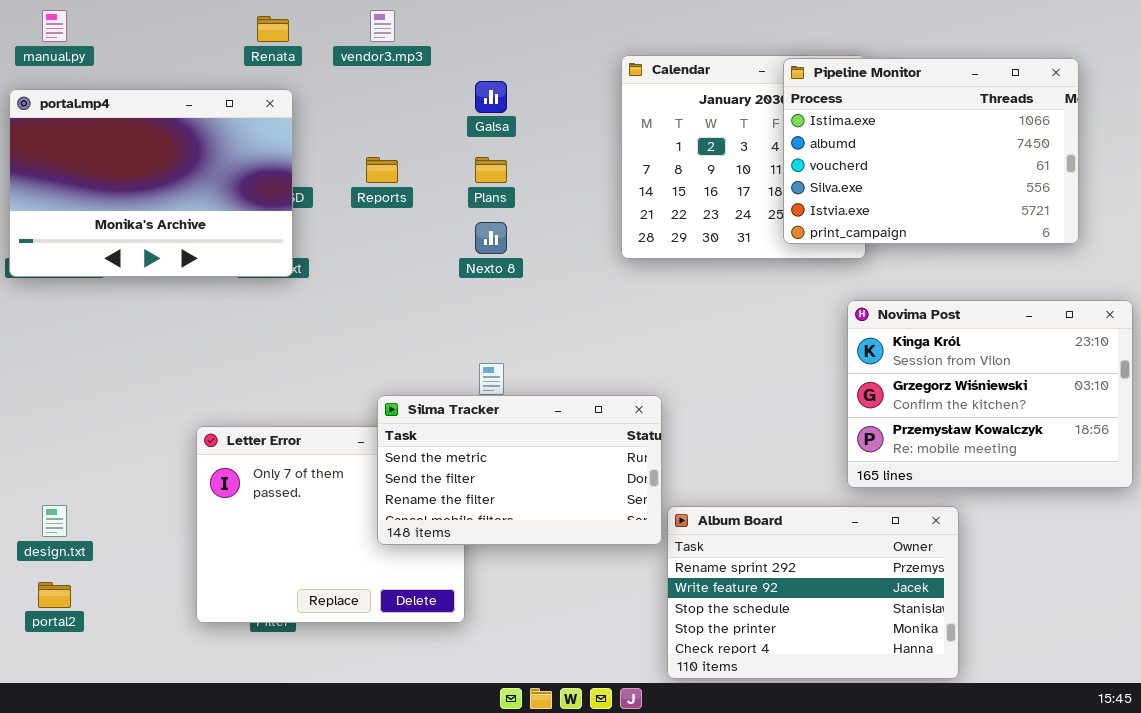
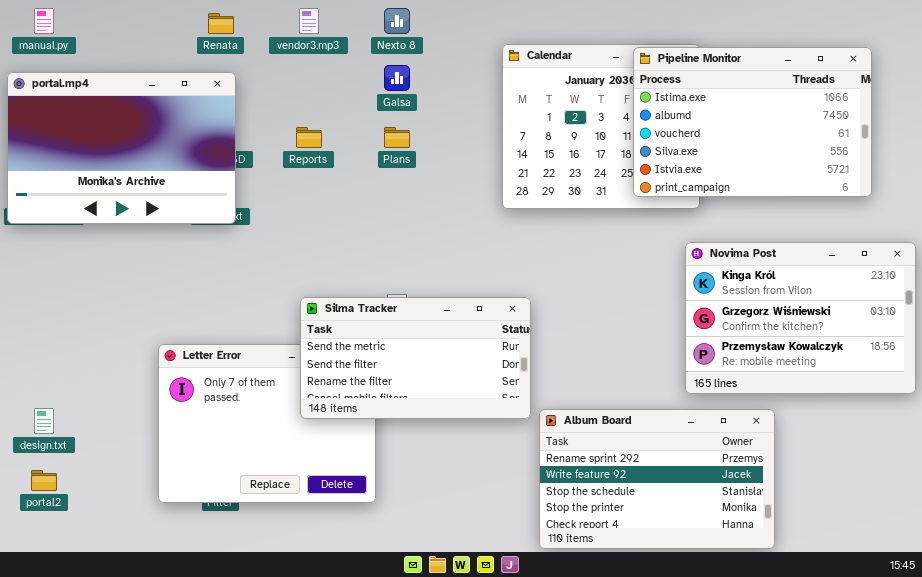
Nexto 8: [475,222,507,254] -> [384,8,410,34], moved
Silma Tracker: [377,395,662,545] -> [300,297,531,419], moved

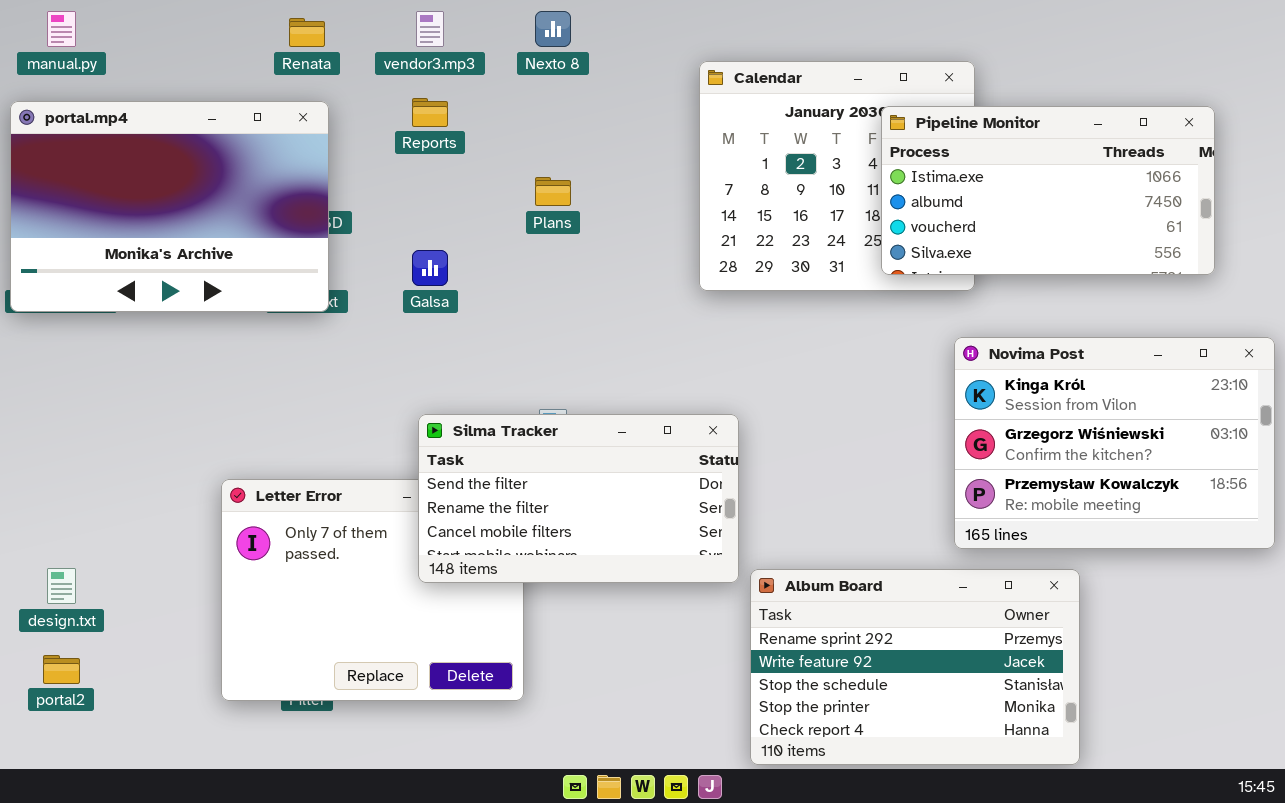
Pipeline Monitor: [633,47,872,197] -> [881,106,1215,275], resized
Galsa: [384,65,410,91] -> [412,250,448,286], moved
Reports: [296,127,322,148] -> [412,98,448,127], moved
Silma Tracker: [300,297,531,419] -> [418,414,739,583], scrolled down 1 row

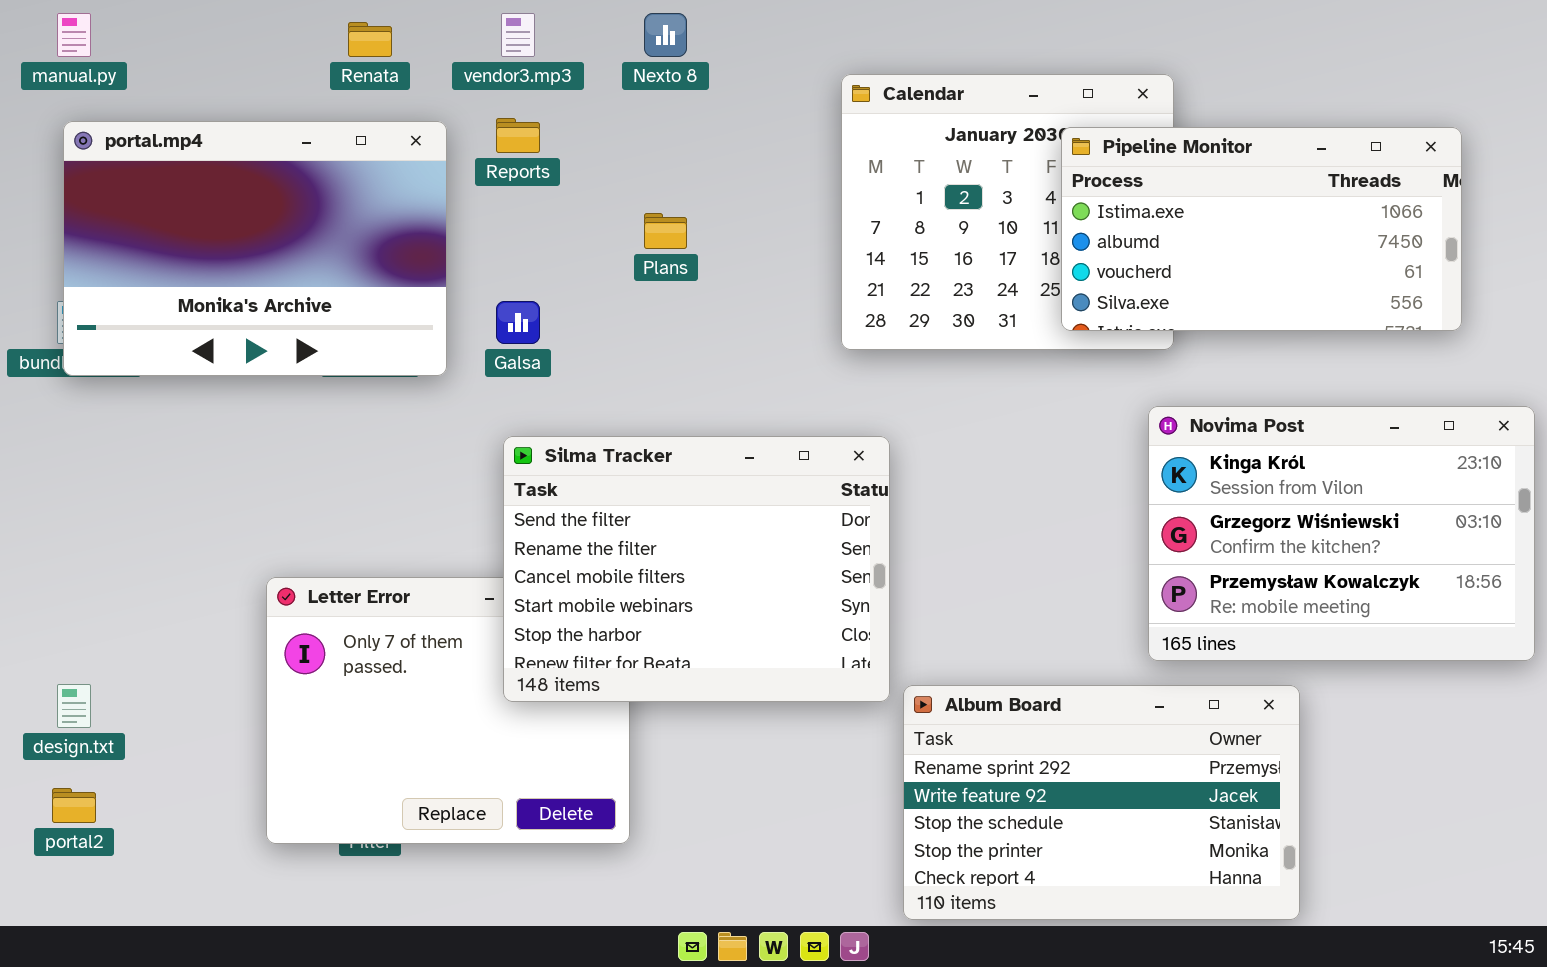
portal.mp4: [10,101,329,312] -> [63,121,447,376], moved
Silma Tracker: [418,414,739,583] -> [503,436,890,702], resized

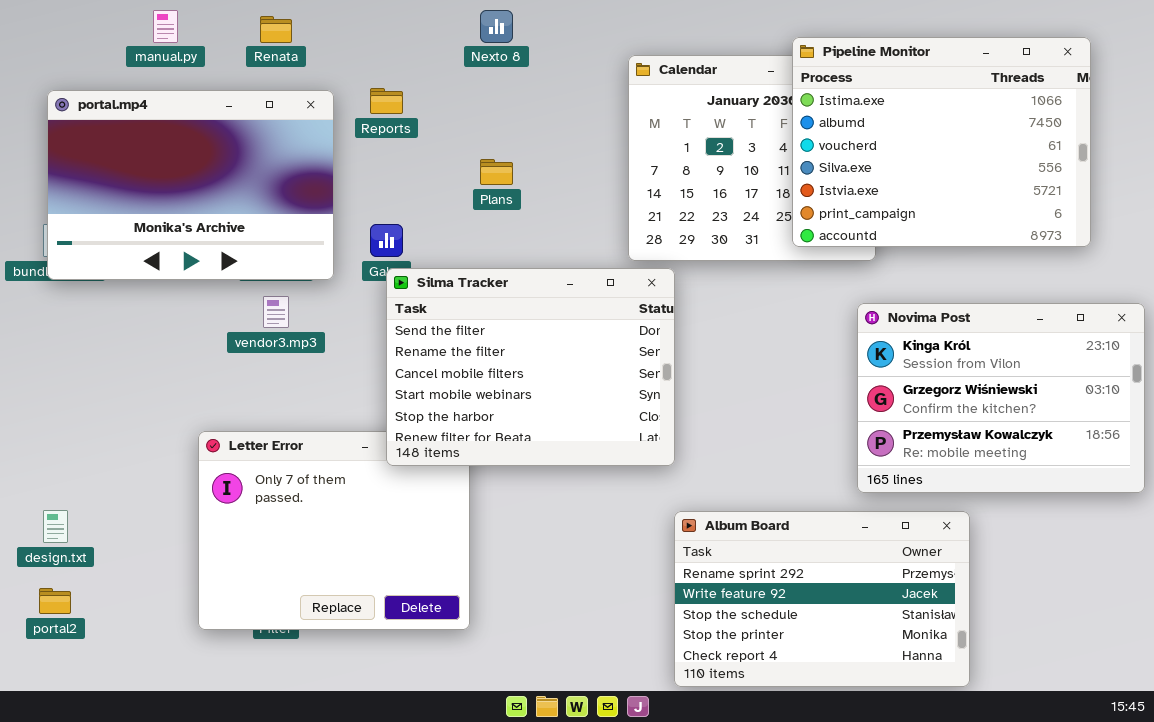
manual.py: [57,13,91,57] -> [153,10,178,43], moved
vendor3.mp3: [501,13,535,57] -> [263,296,289,328], moved
Pipeline Monitor: [1061,127,1462,331] -> [792,37,1091,247], resized
Silma Tracker: [503,436,890,702] -> [386,268,675,466], moved

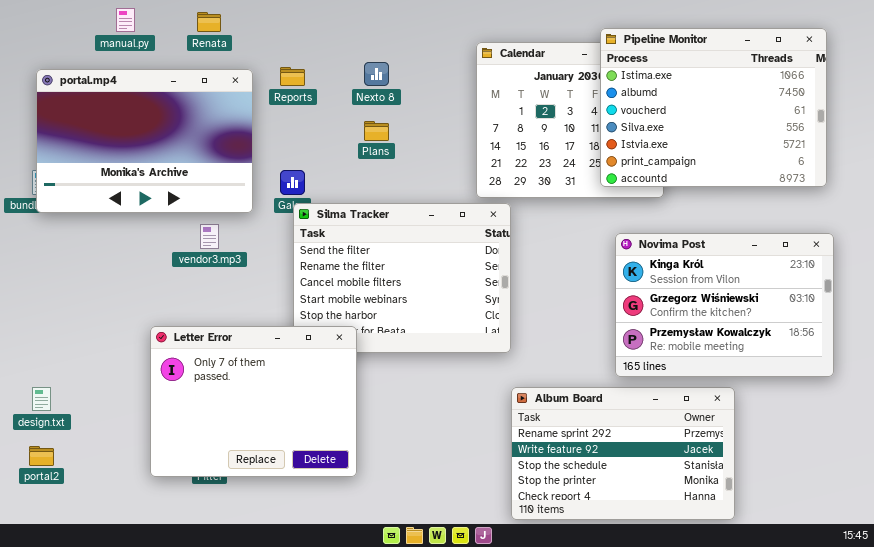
Nexto 8: [480,10,513,43] -> [364,62,389,86], moved
Novima Post: [857,303,1145,493] -> [615,233,834,377], moved
Letter Error: [198,431,470,630] -> [150,326,357,477], raised

